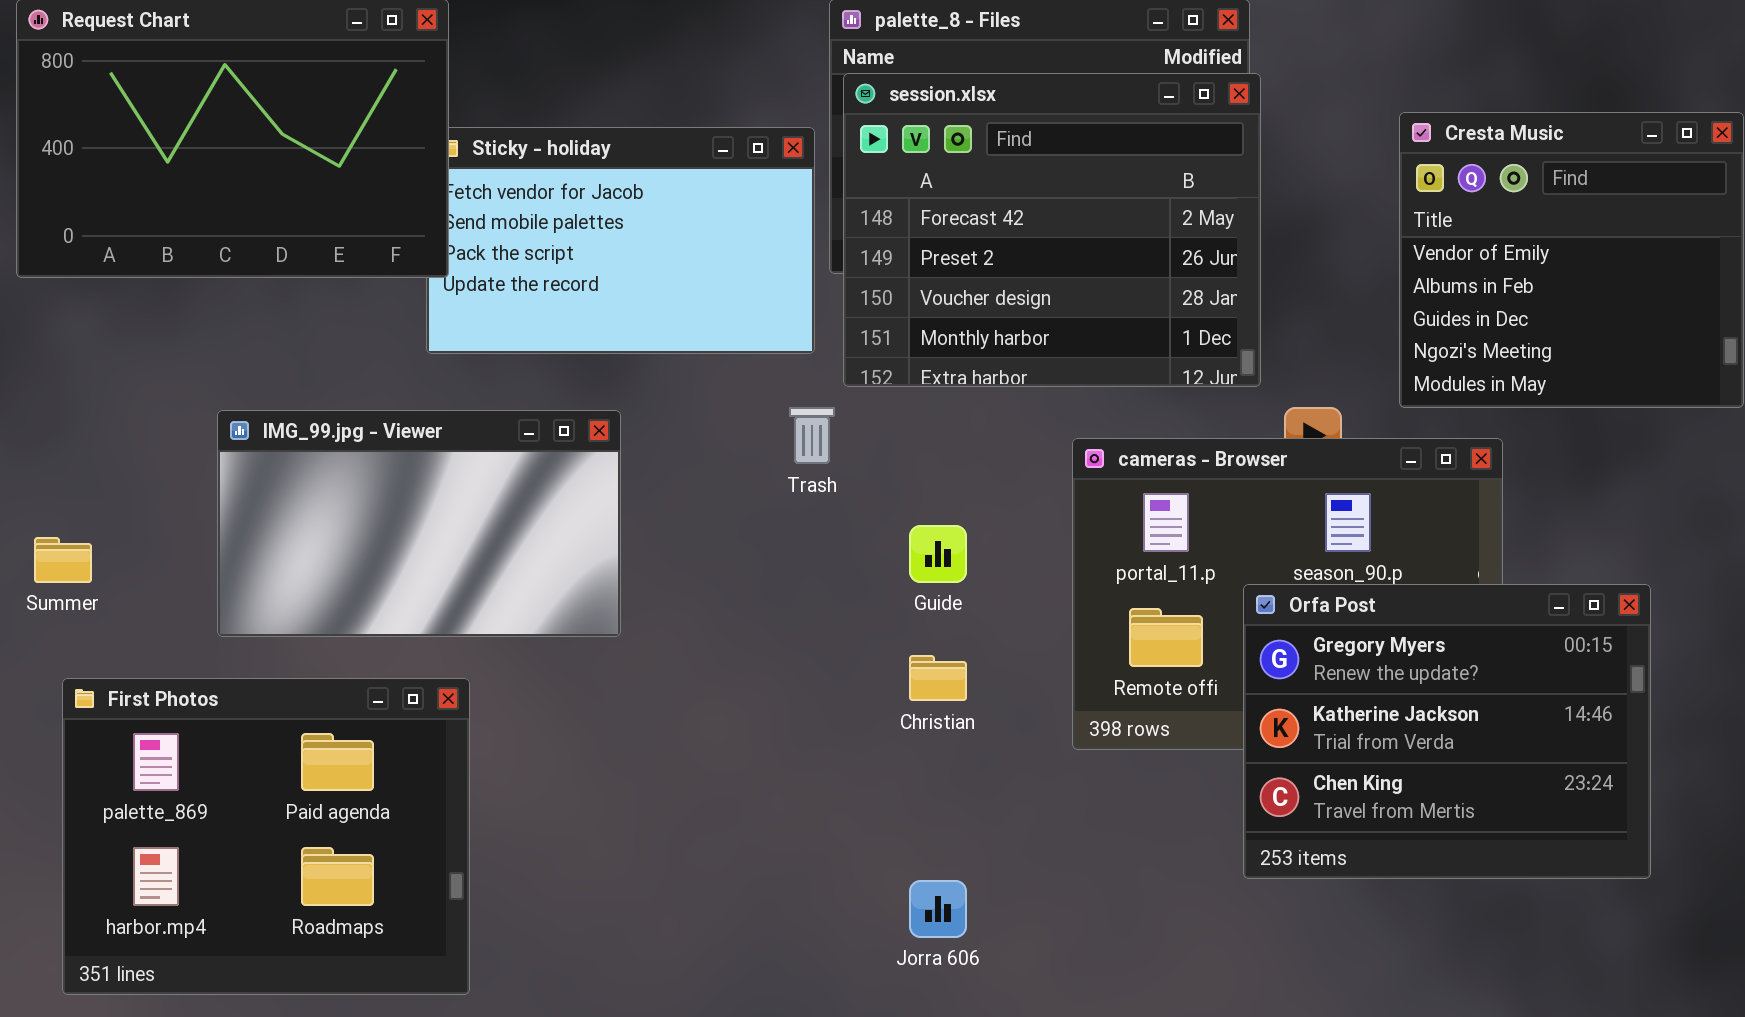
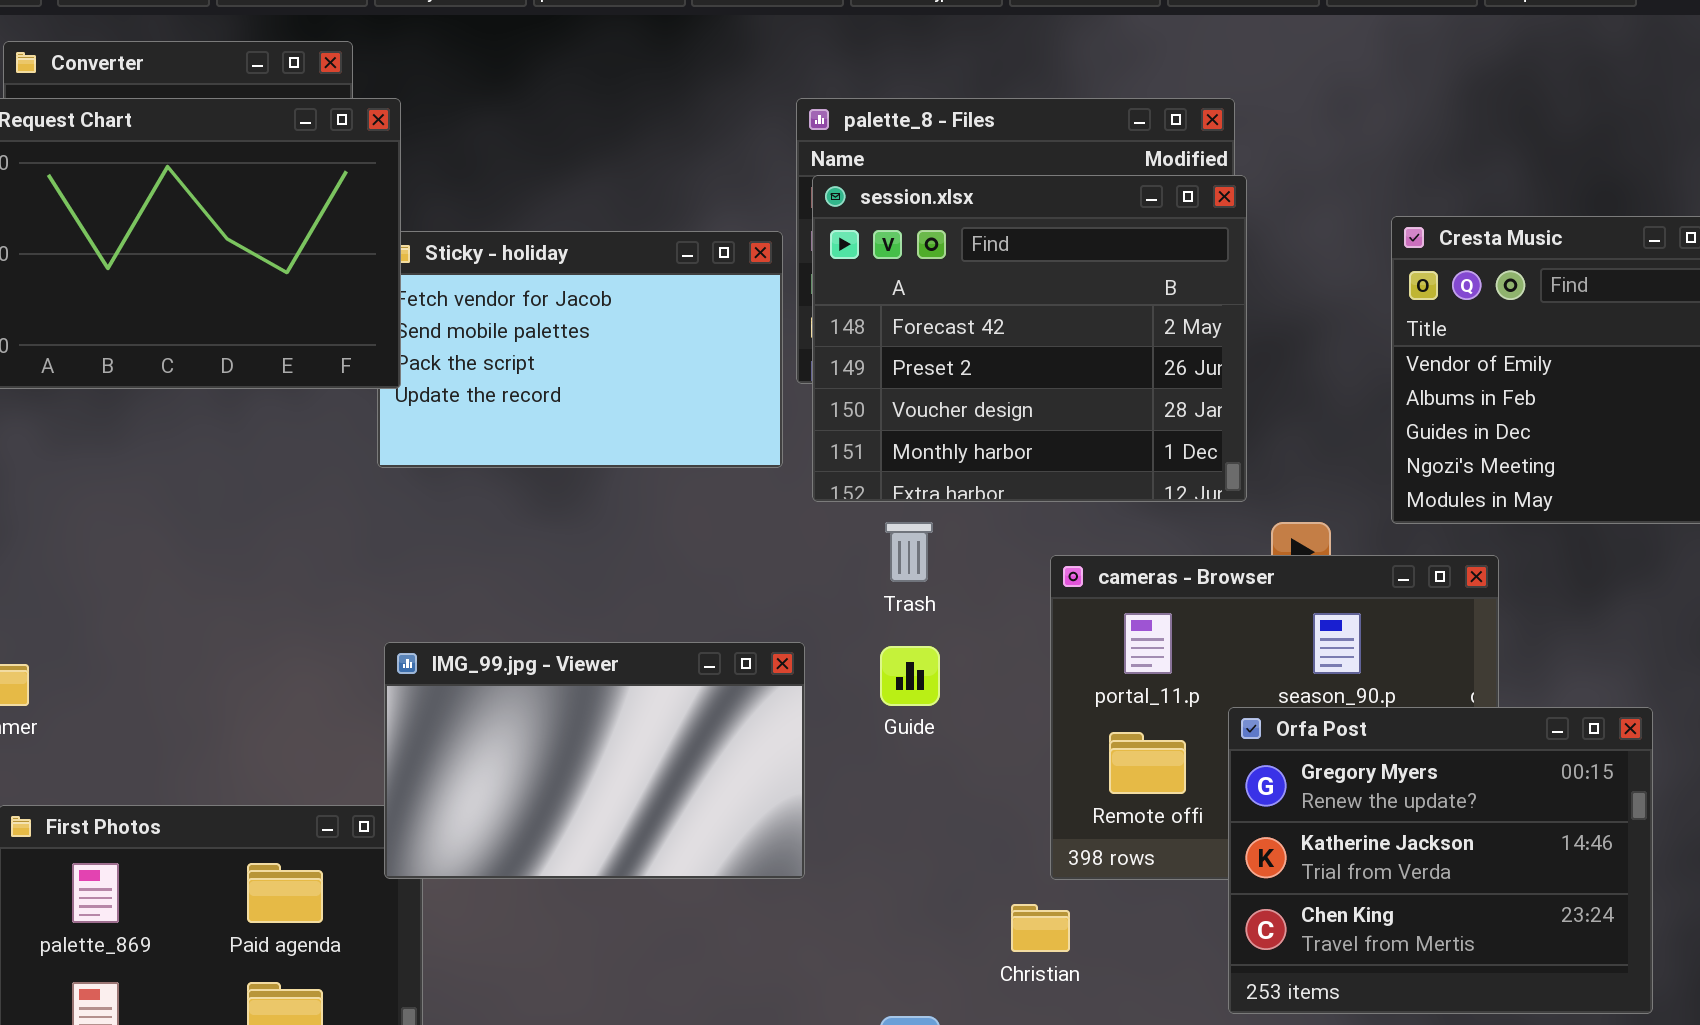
Trash: [789,407,835,464] -> [885,522,933,582], moved
IMG_99.jpg - Viewer: [217,410,621,637] -> [384,642,805,879], moved
Christian: [909,655,967,701] -> [1011,904,1070,952], moved

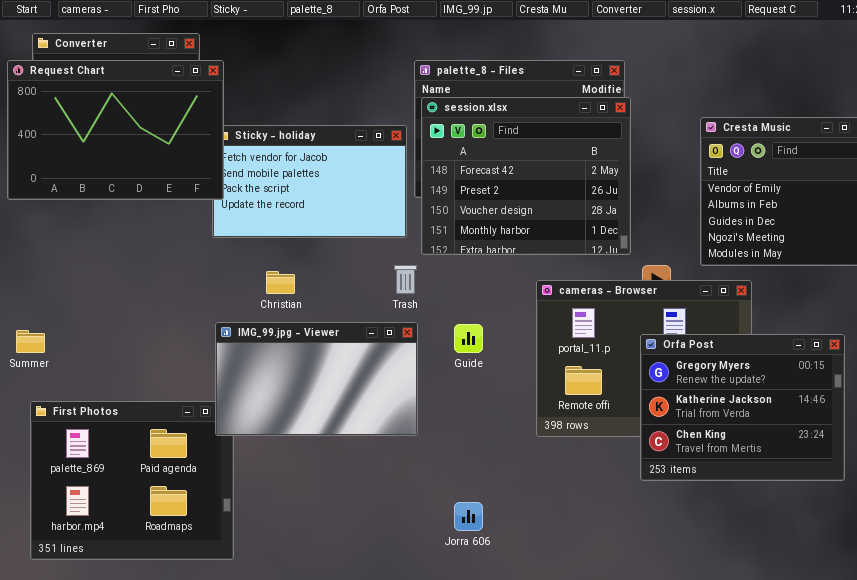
Trash: [885,522,933,582] -> [394,265,417,294], moved
Orfa Post: [1228,707,1653,1014] -> [640,334,845,481], moved
Christian: [1011,904,1070,952] -> [266,271,295,294], moved

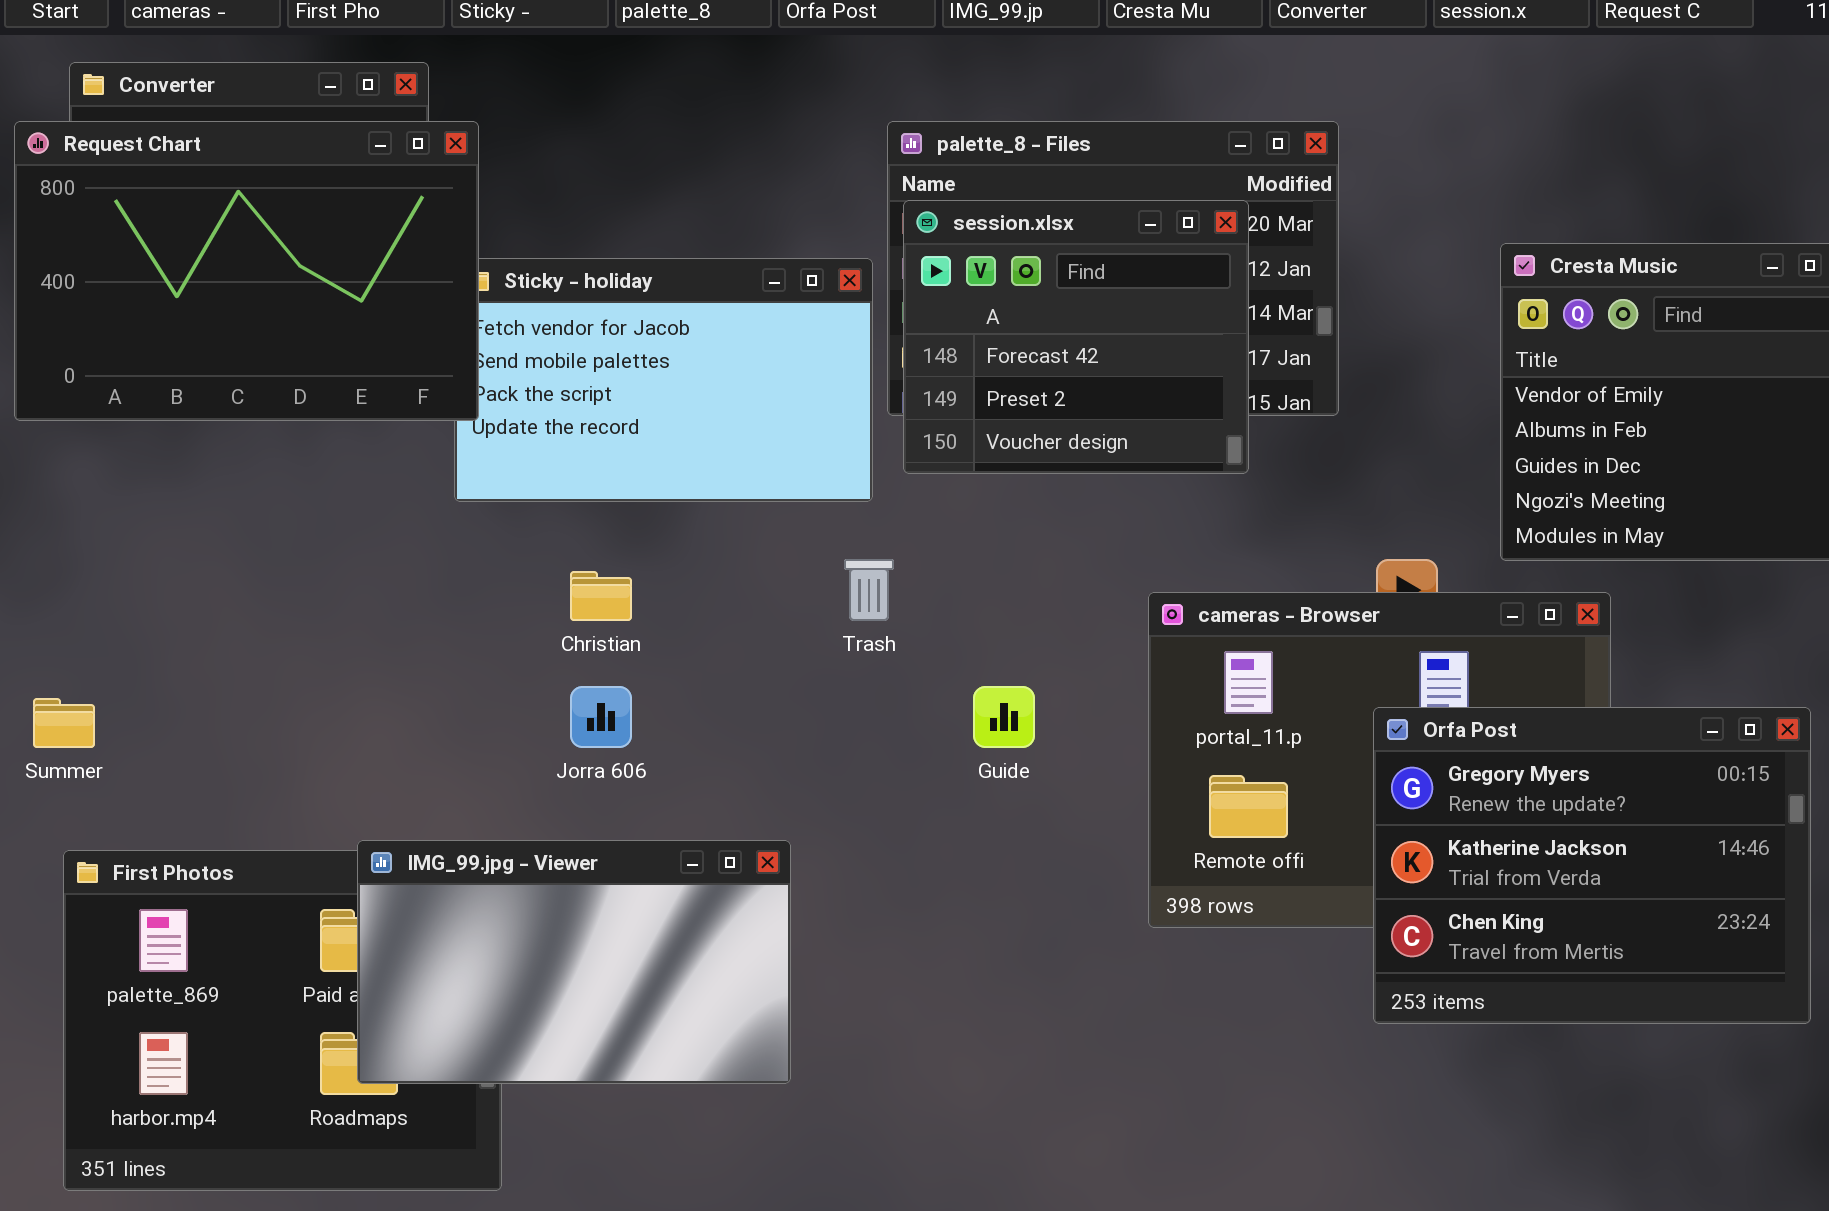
session.xlsx: [421,97,631,255] -> [903,200,1249,474], resized
IMG_99.jpg - Viewer: [215,322,418,436] -> [357,840,791,1084], moved
Jorra 606: [454,502,483,531] -> [570,686,632,748], moved

